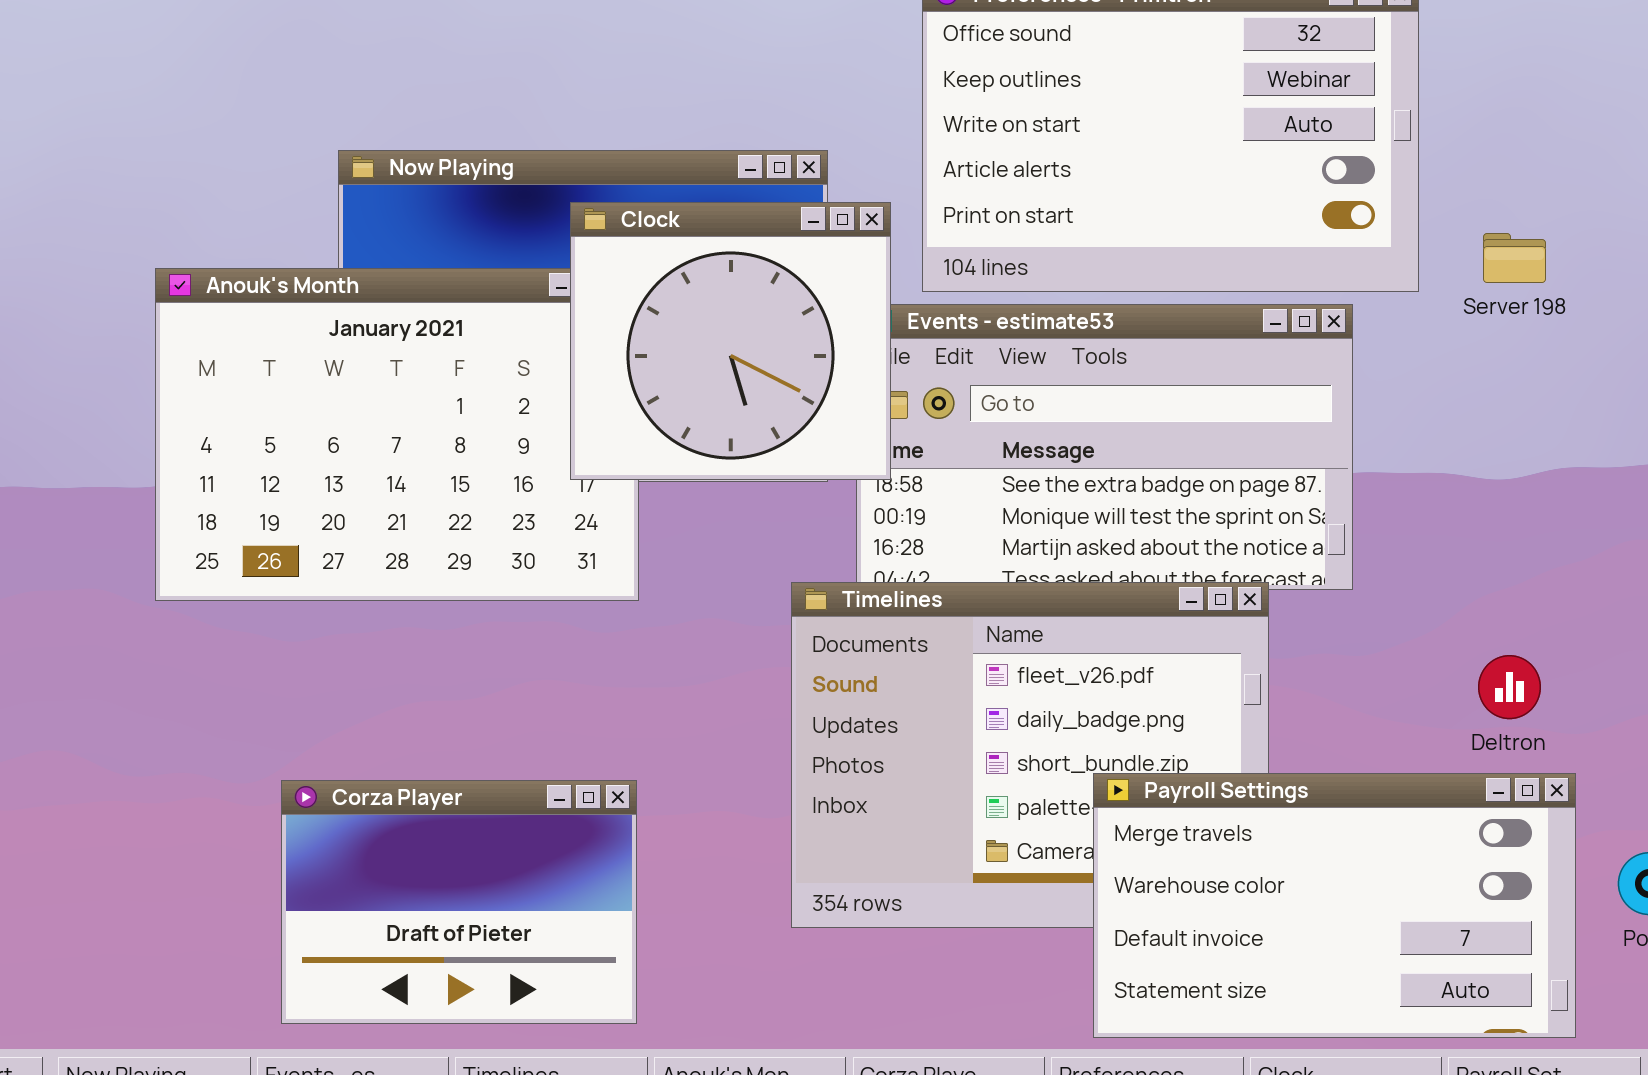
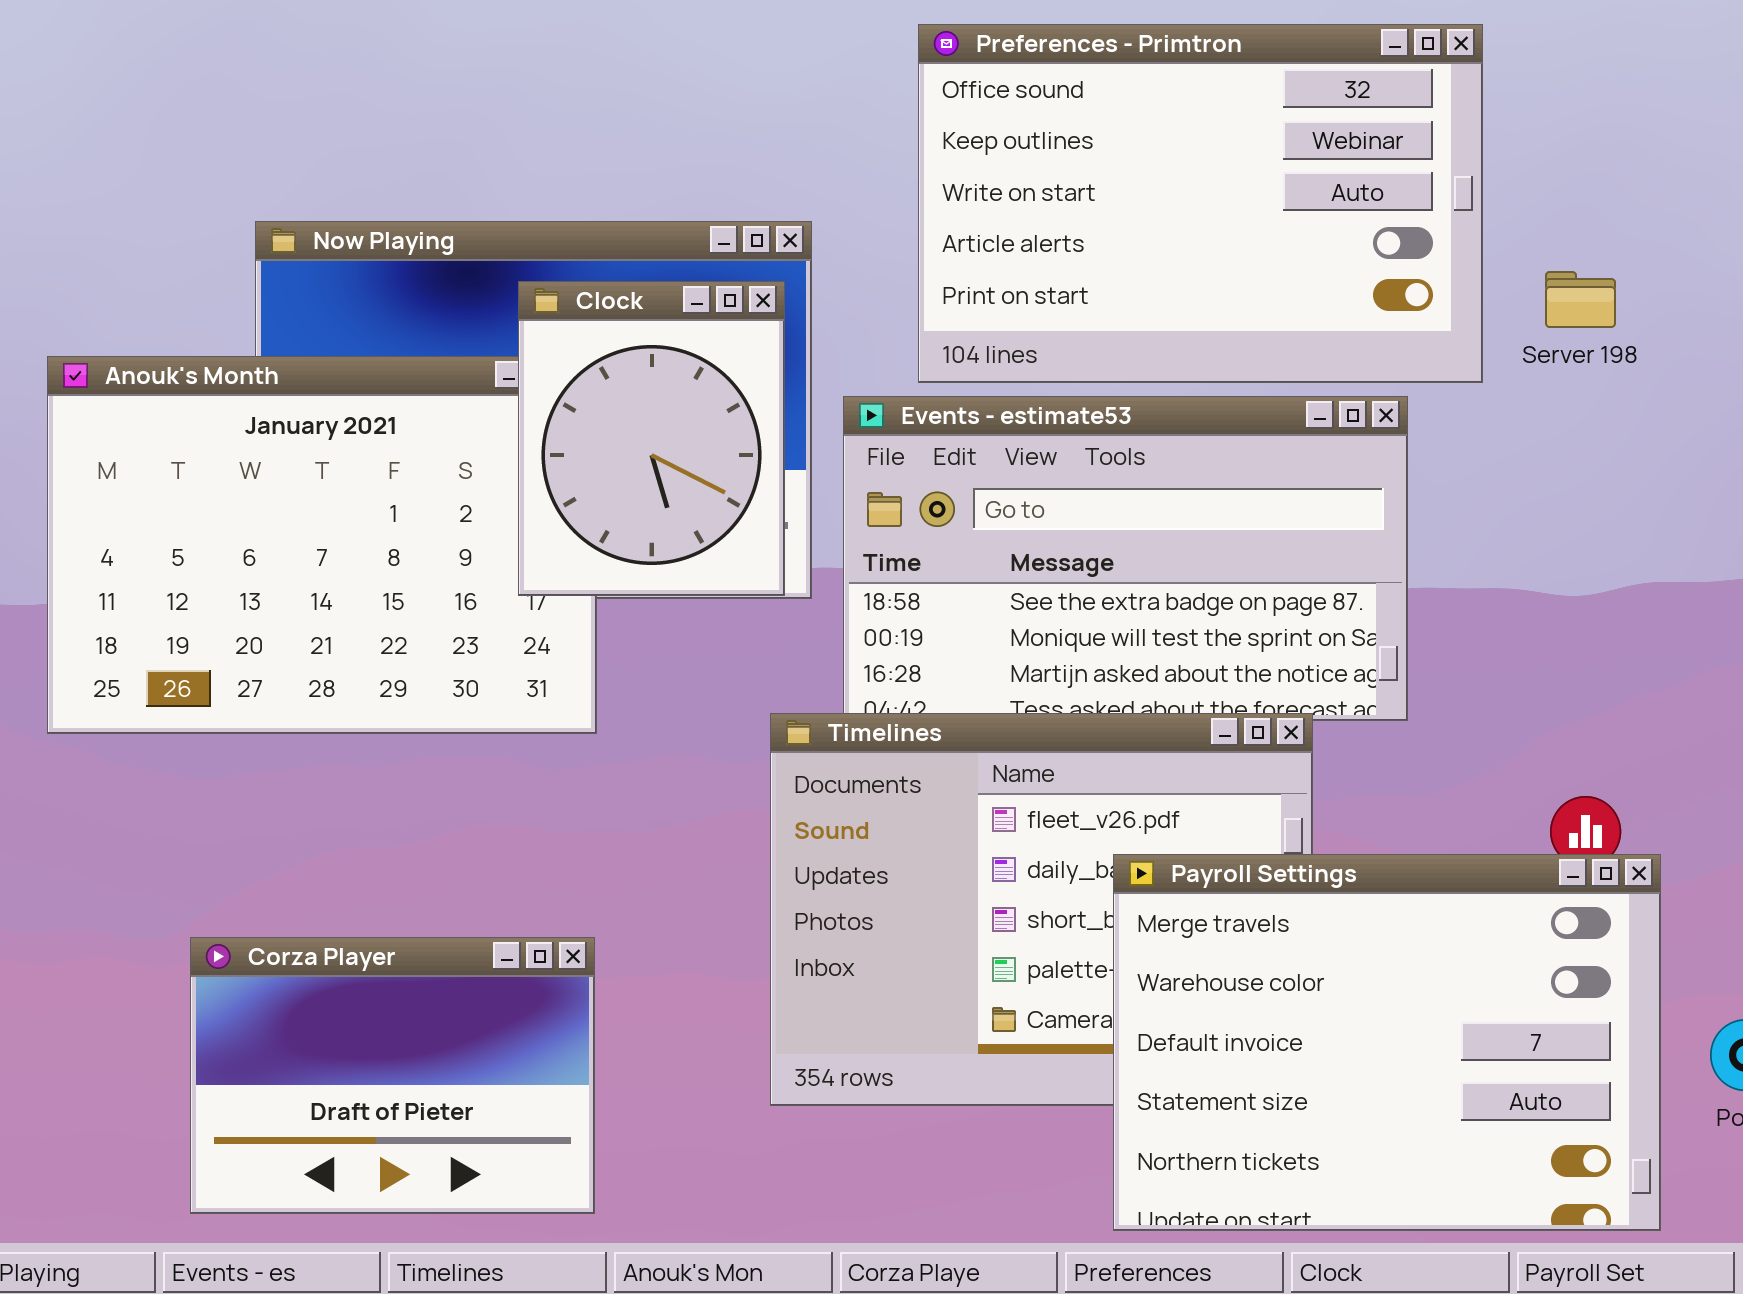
Clock: [570,202,891,480] -> [518,281,785,596], resized
Server 198: [1483,233,1546,283] -> [1545,271,1616,328], moved
Payroll Settings: [1093,773,1576,1038] -> [1113,854,1661,1231], resized

